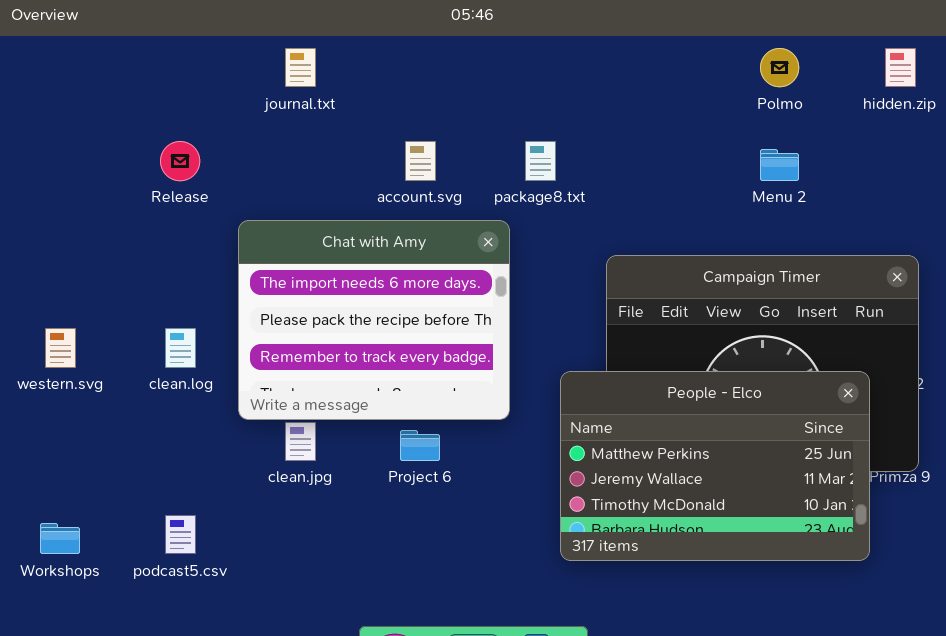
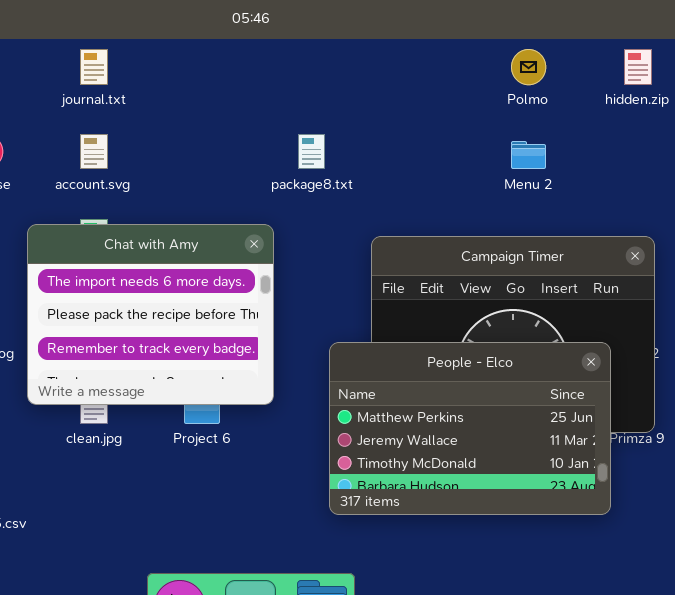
account.svg: [405,141,436,181] -> [80,134,108,169], moved
Chat with Amy: [238,220,510,420] -> [27,224,274,405], moved

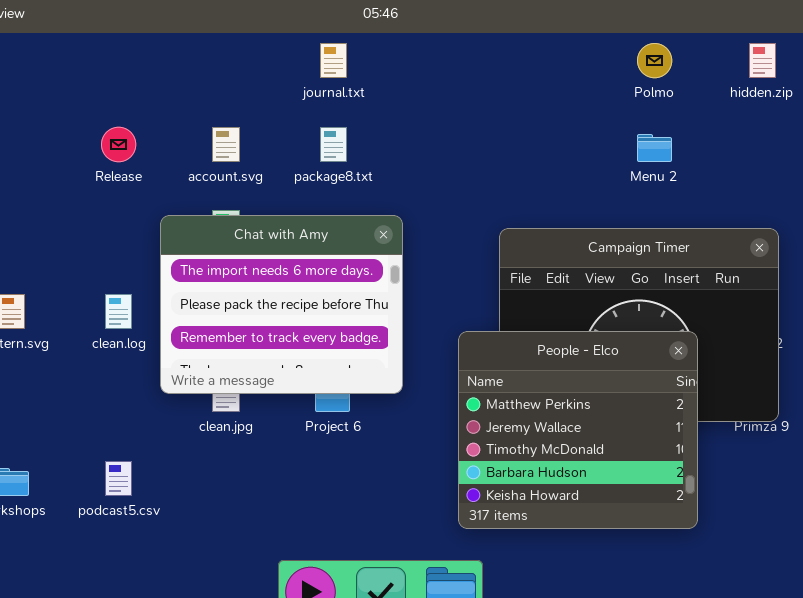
journal.txt: [80,49,108,85] -> [320,43,347,78], moved
package8.txt: [298,134,325,169] -> [320,127,347,162], moved
People - Elco: [329,342,611,515] -> [458,331,698,529], resized

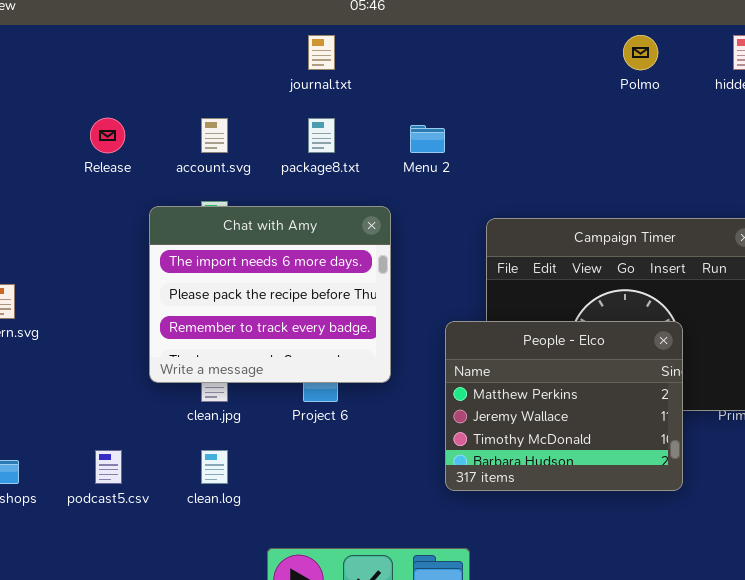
Menu 2: [637,134,672,162] -> [410,125,445,153], moved
clean.log: [105,294,132,329] -> [201,450,228,484], moved
People - Elco: [458,331,698,529] -> [445,321,683,491], resized

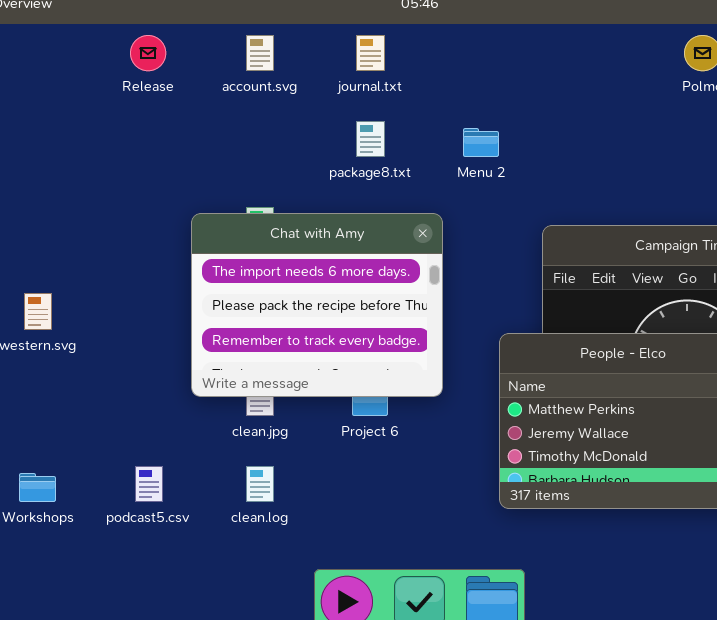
Release: [90,118,125,153] -> [130,35,166,71], moved
account.svg: [201,118,228,153] -> [246,35,274,71], moved

